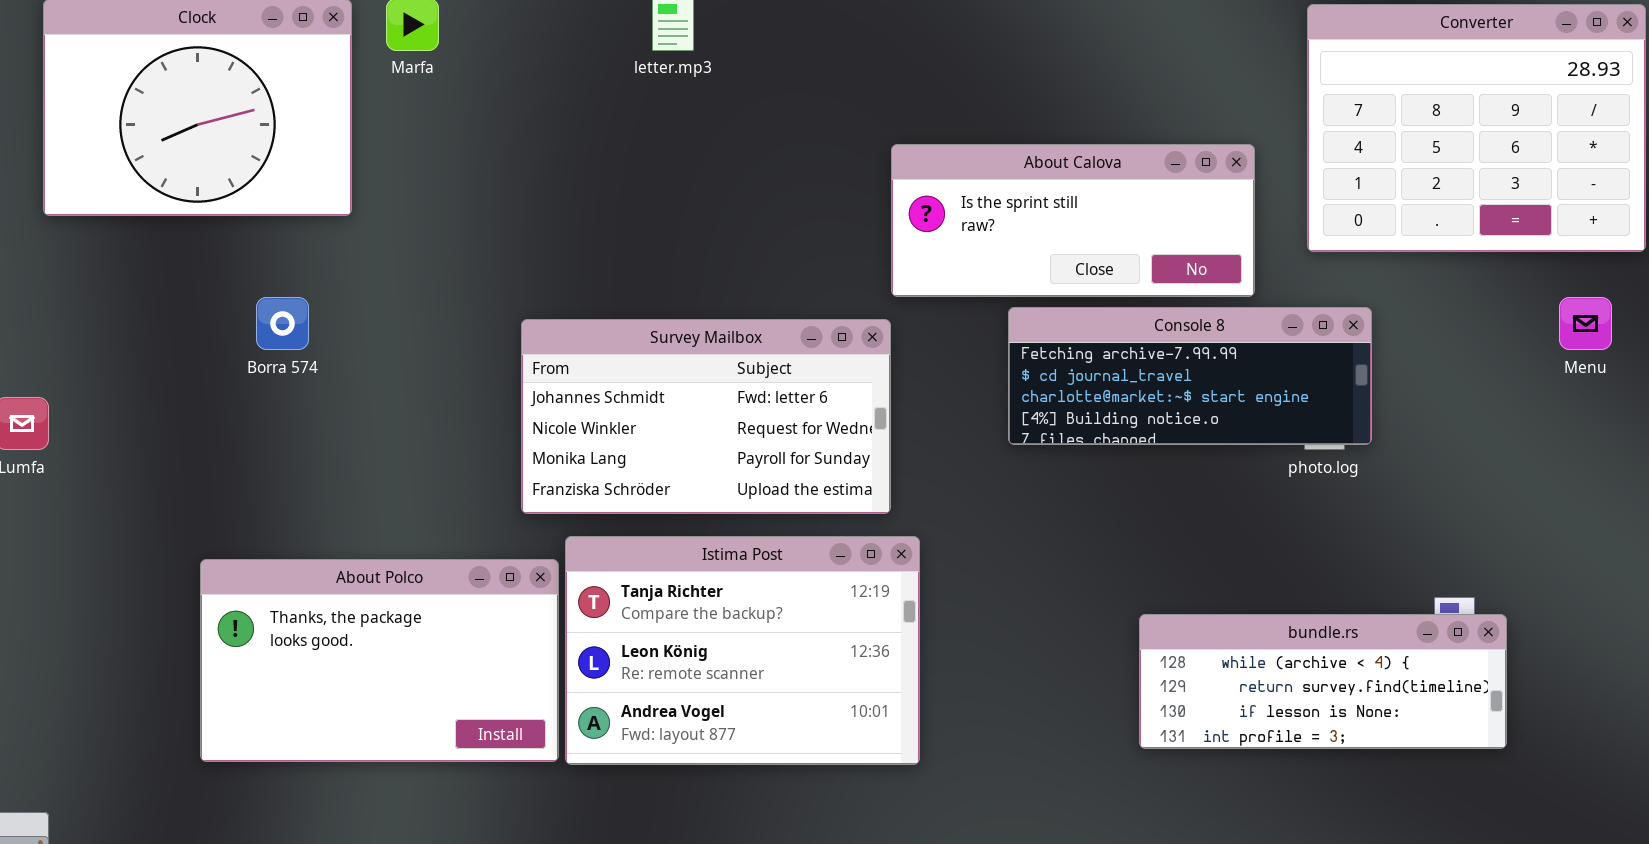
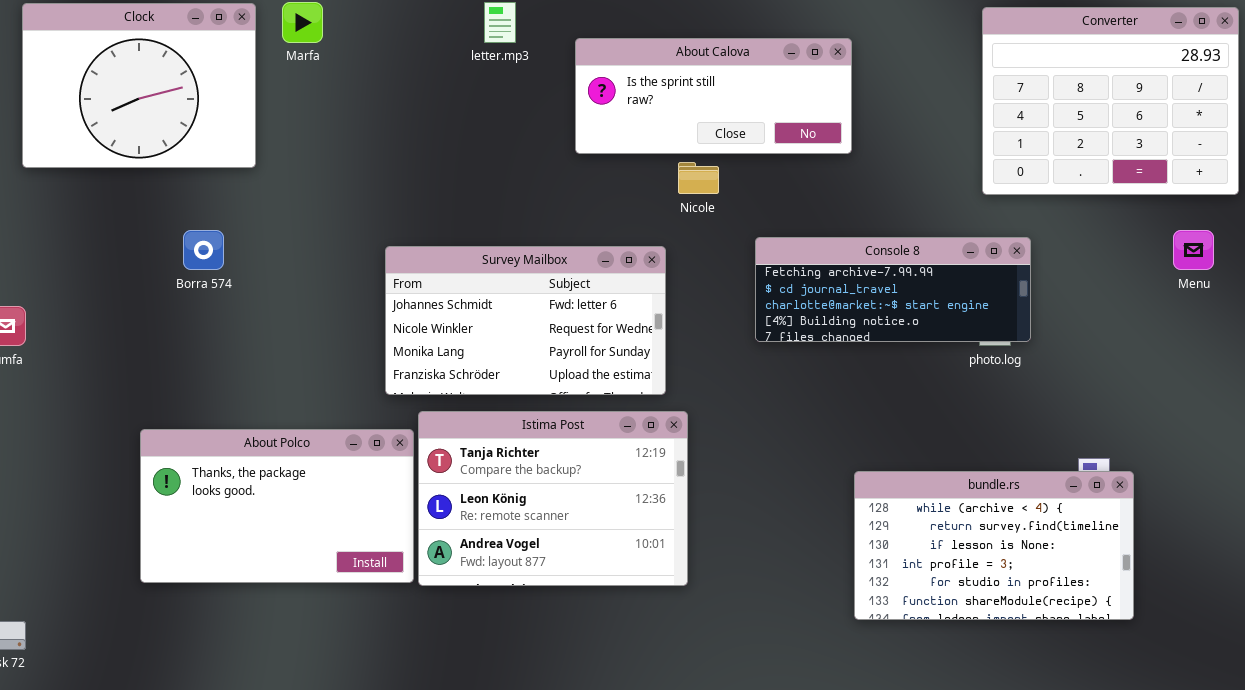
About Calova: [891,144,1255,297] -> [575,38,852,154], moved
bundle.rs: [1139,614,1507,749] -> [854,471,1134,620], resized

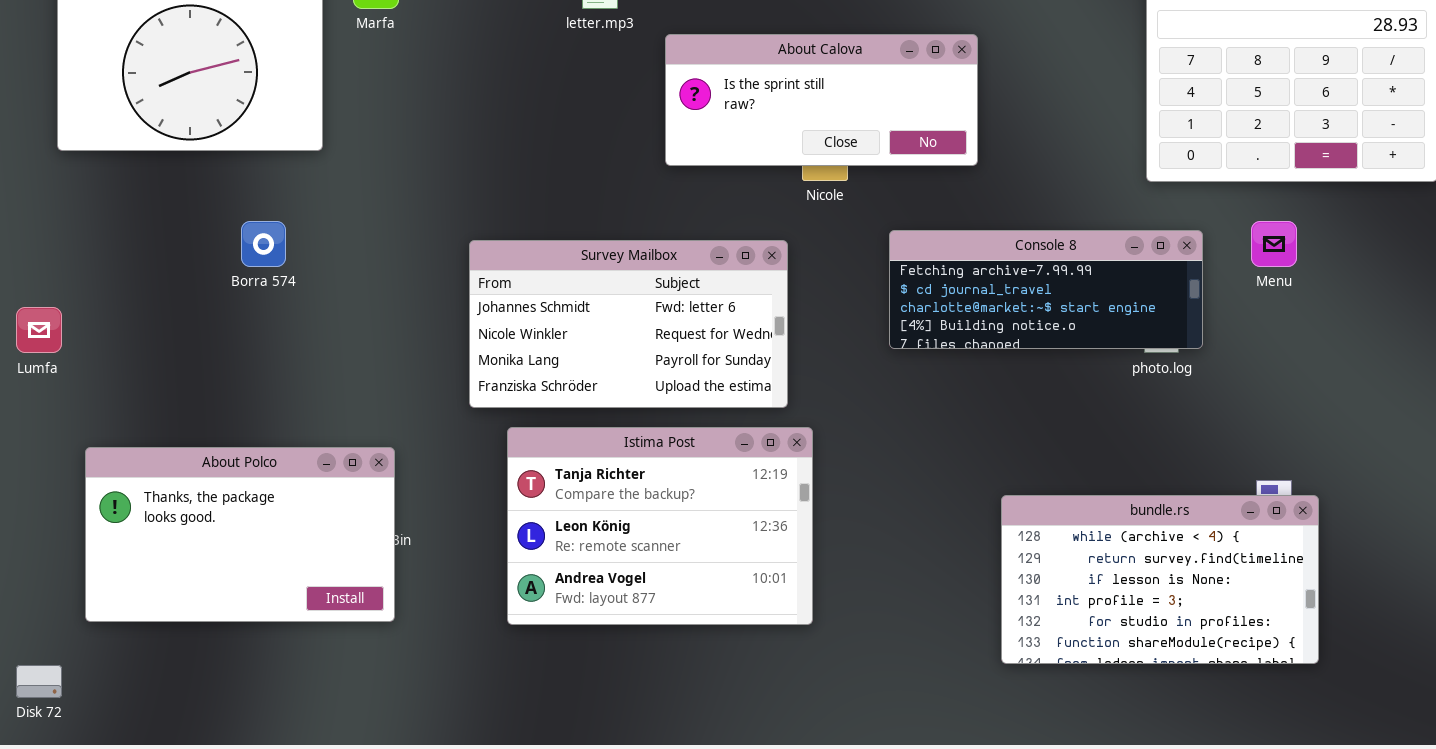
About Calova: [575,38,852,154] -> [665,34,978,166], moved
Menu: [1173,230,1214,270] -> [1251,221,1297,267], moved
About Polco: [140,429,414,583] -> [85,447,395,622], moved

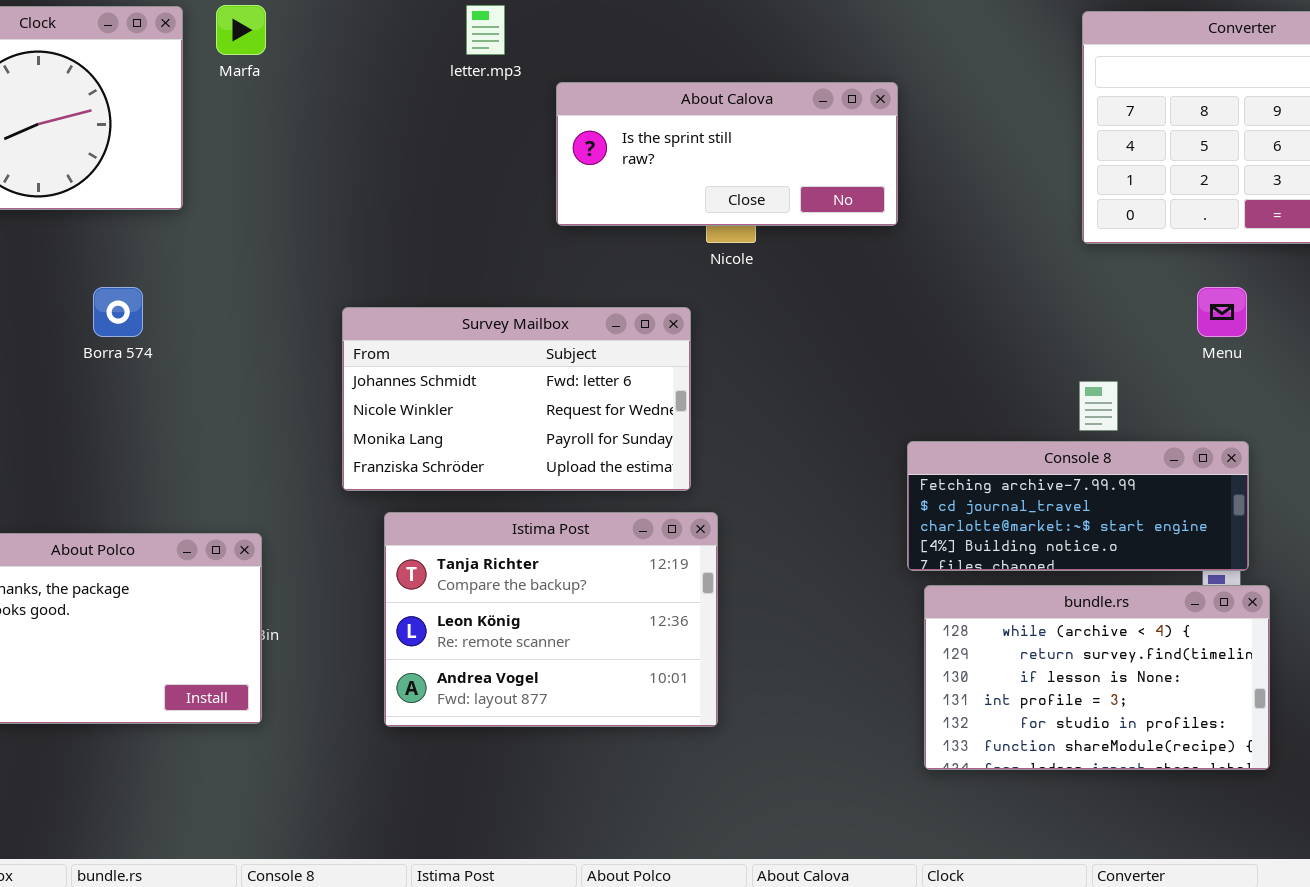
Console 8: [889,230,1203,349] -> [907,441,1249,571], moved

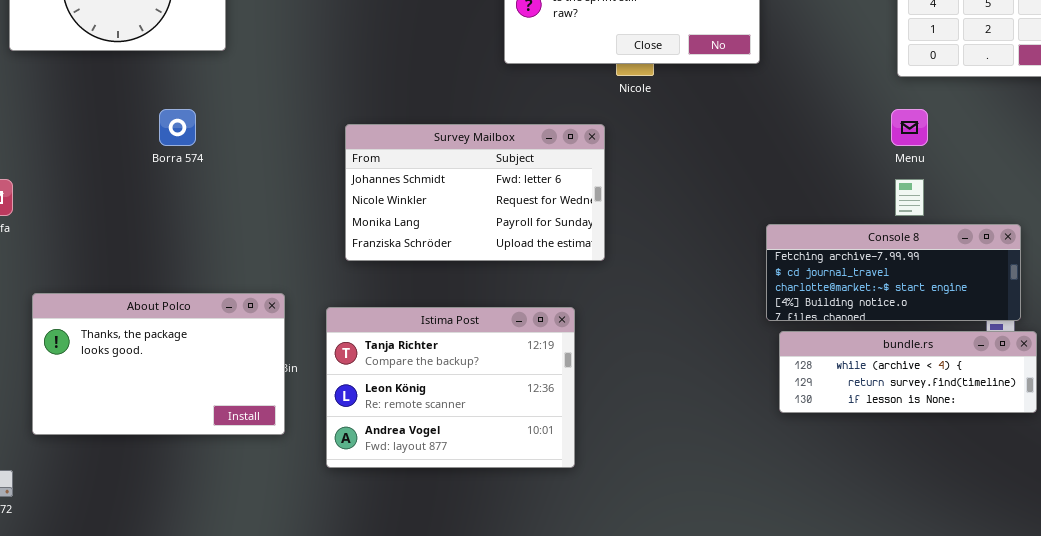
Menu: [1197,287,1247,337] -> [891,109,928,146], moved
Istima Post: [384,512,718,727] -> [326,307,575,468], moved
bundle.rs: [924,585,1270,770] -> [779,331,1037,413], resized

